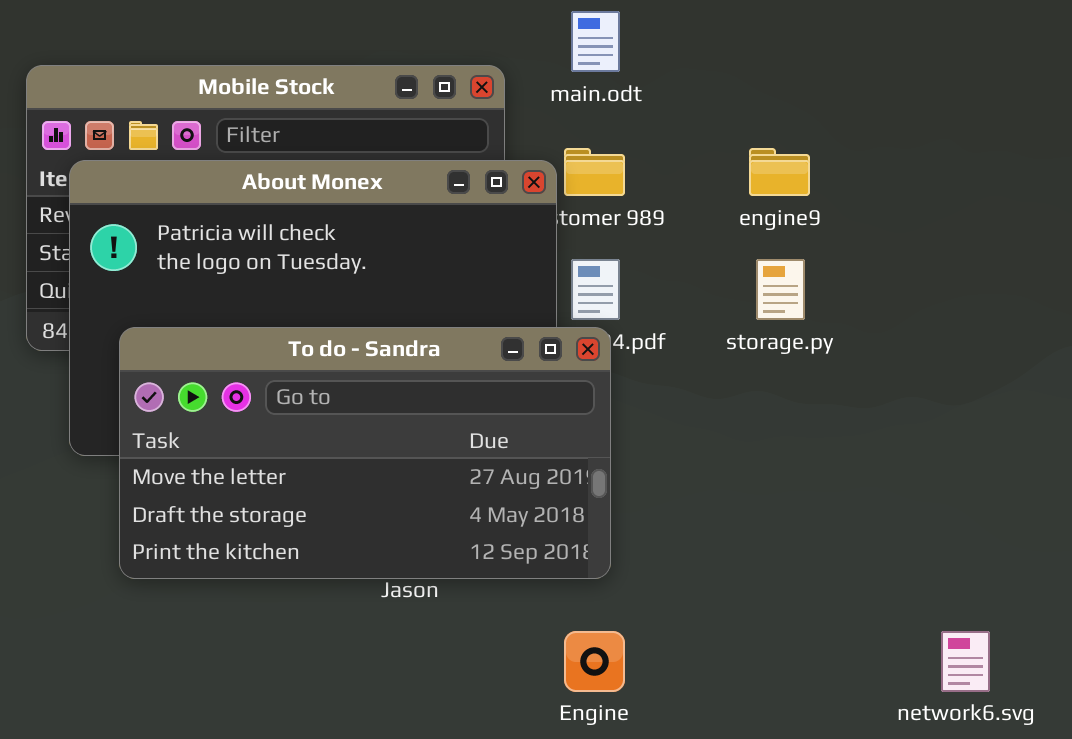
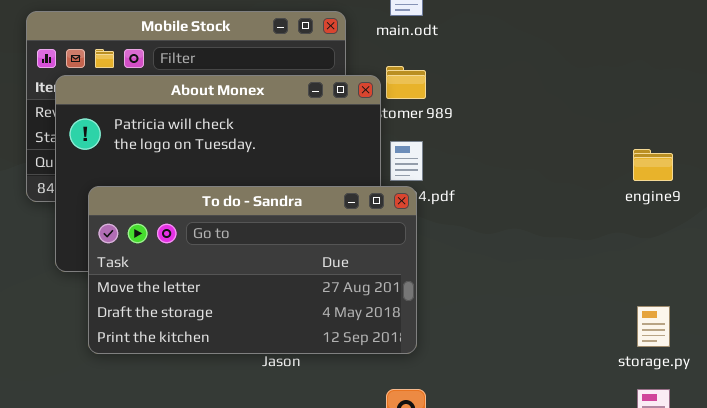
engine9: [749,148,810,196] -> [633,149,673,181], moved
storage.py: [756,259,805,320] -> [637,306,670,347], moved

